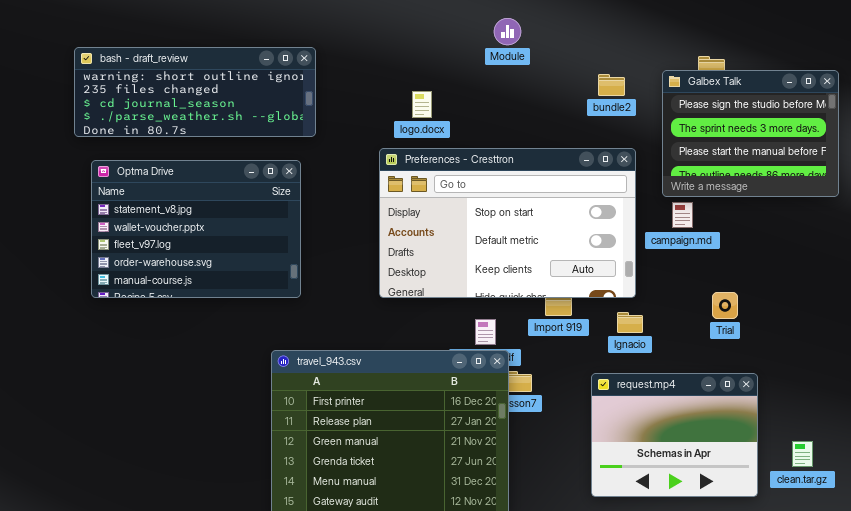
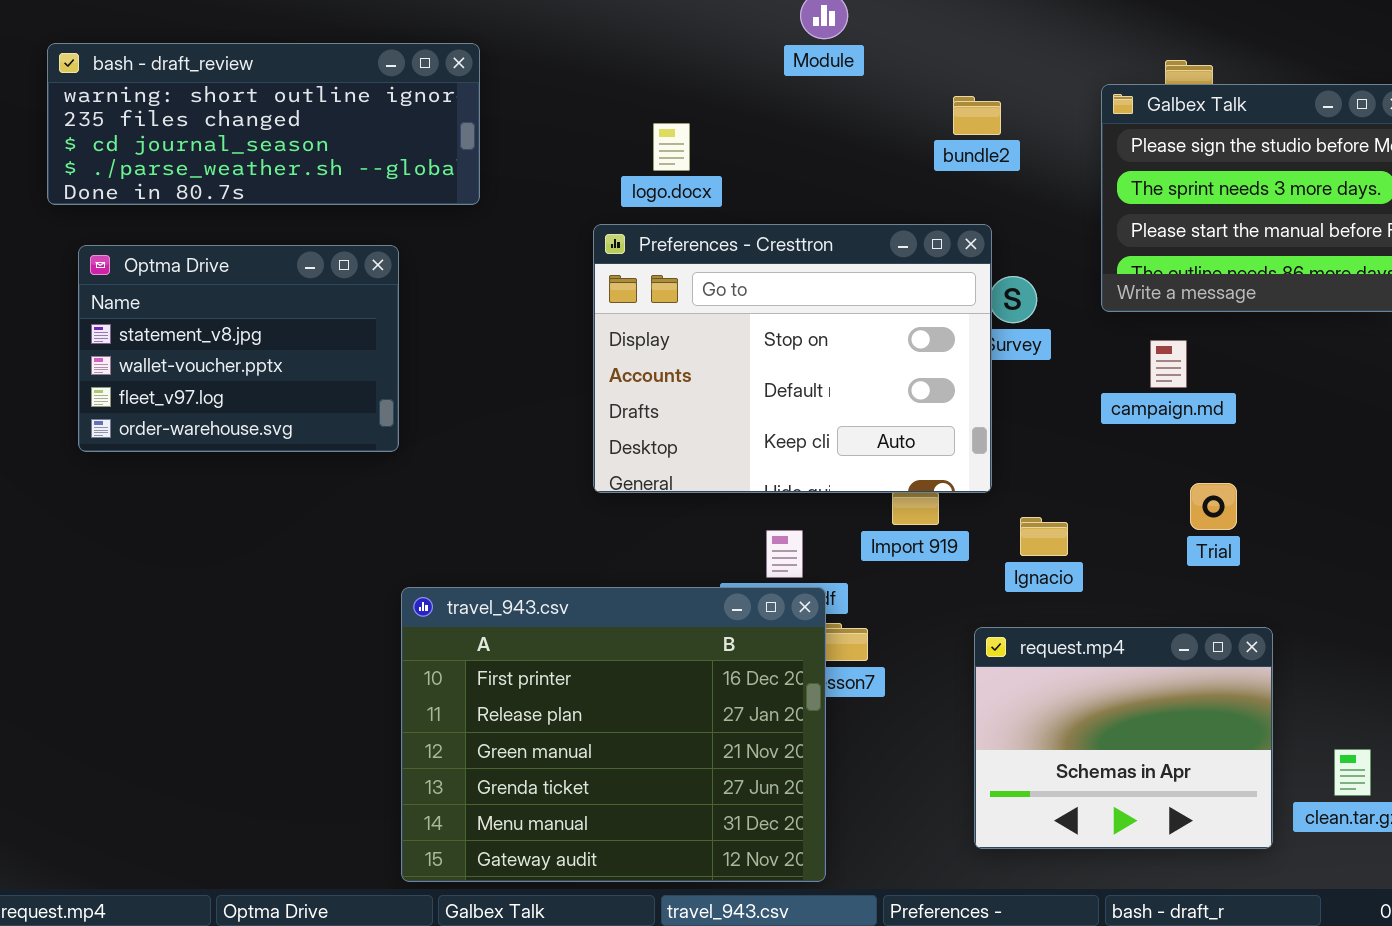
bundle2: [598,74,625,96] -> [953,96,1001,135], moved
Preferences - Cresttron: [379,148,636,298] -> [593,224,992,493], resized
Optma Drive: [91,160,301,298] -> [78,245,399,452], resized
campaign.md: [672,202,693,228] -> [1150,340,1187,388], moved

